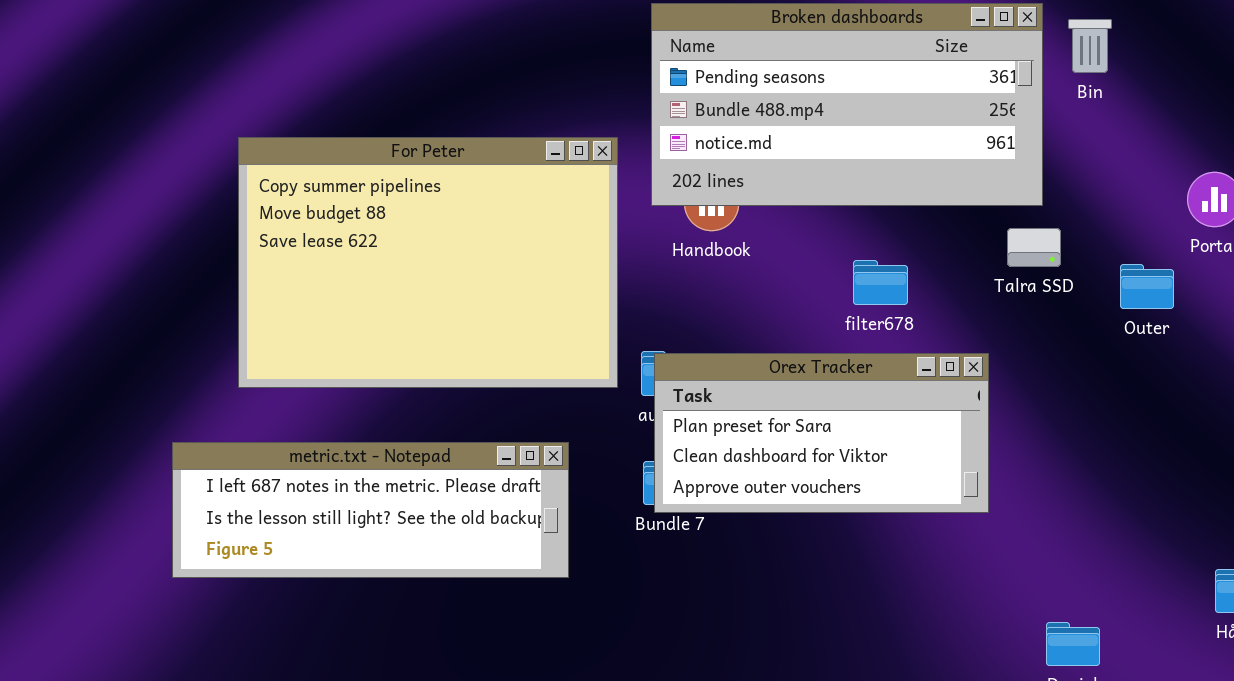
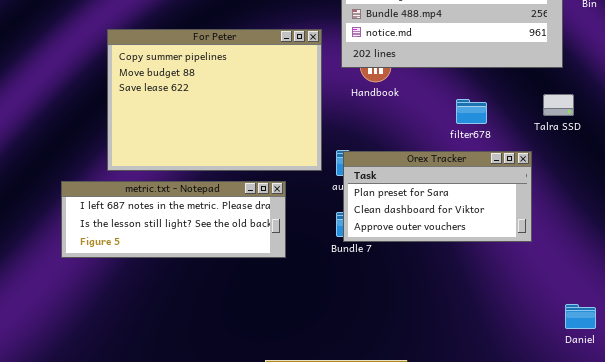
Talra SSD: [1007,228,1061,267] -> [543,94,574,116], moved
metric.txt - Notepad: [172,442,569,578] -> [61,181,286,258], moved

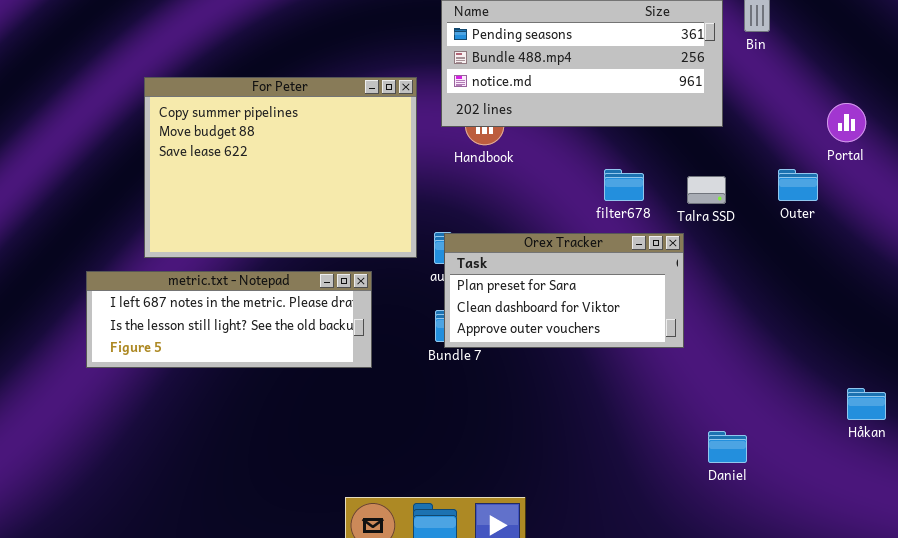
Talra SSD: [543,94,574,116] -> [687,176,726,204], moved
filter678: [456,99,487,124] -> [604,169,644,201], moved
Daniel: [565,304,596,329] -> [708,431,747,463], moved

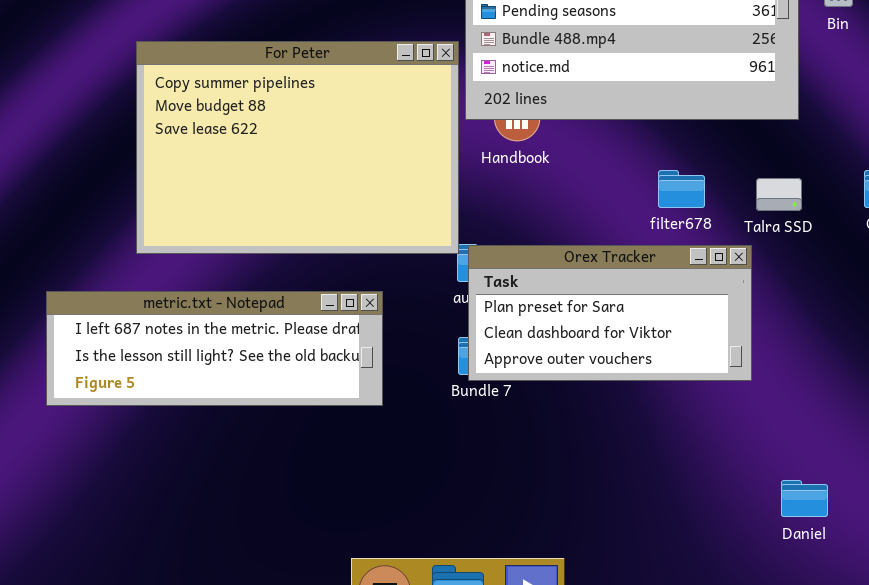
For Peter: [144,77,417,258] -> [136,41,459,254], moved

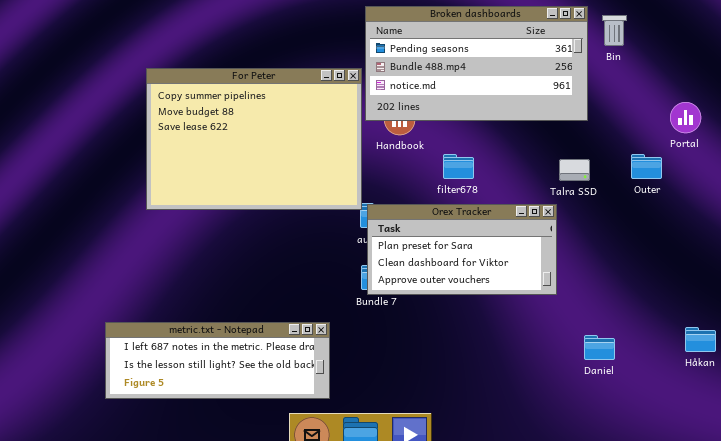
filter678: [658,170,705,208] -> [443,154,474,179], moved
metric.txt - Notepad: [46,291,383,406] -> [105,322,330,399], moved
Daniel: [781,480,828,517] -> [584,335,615,360], moved

